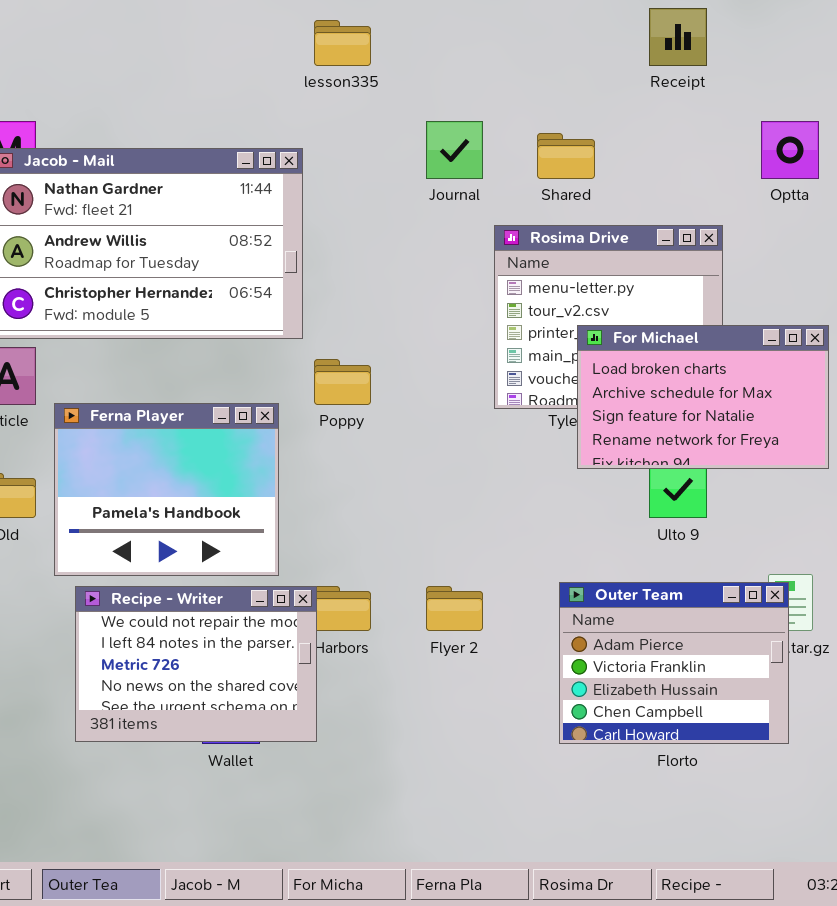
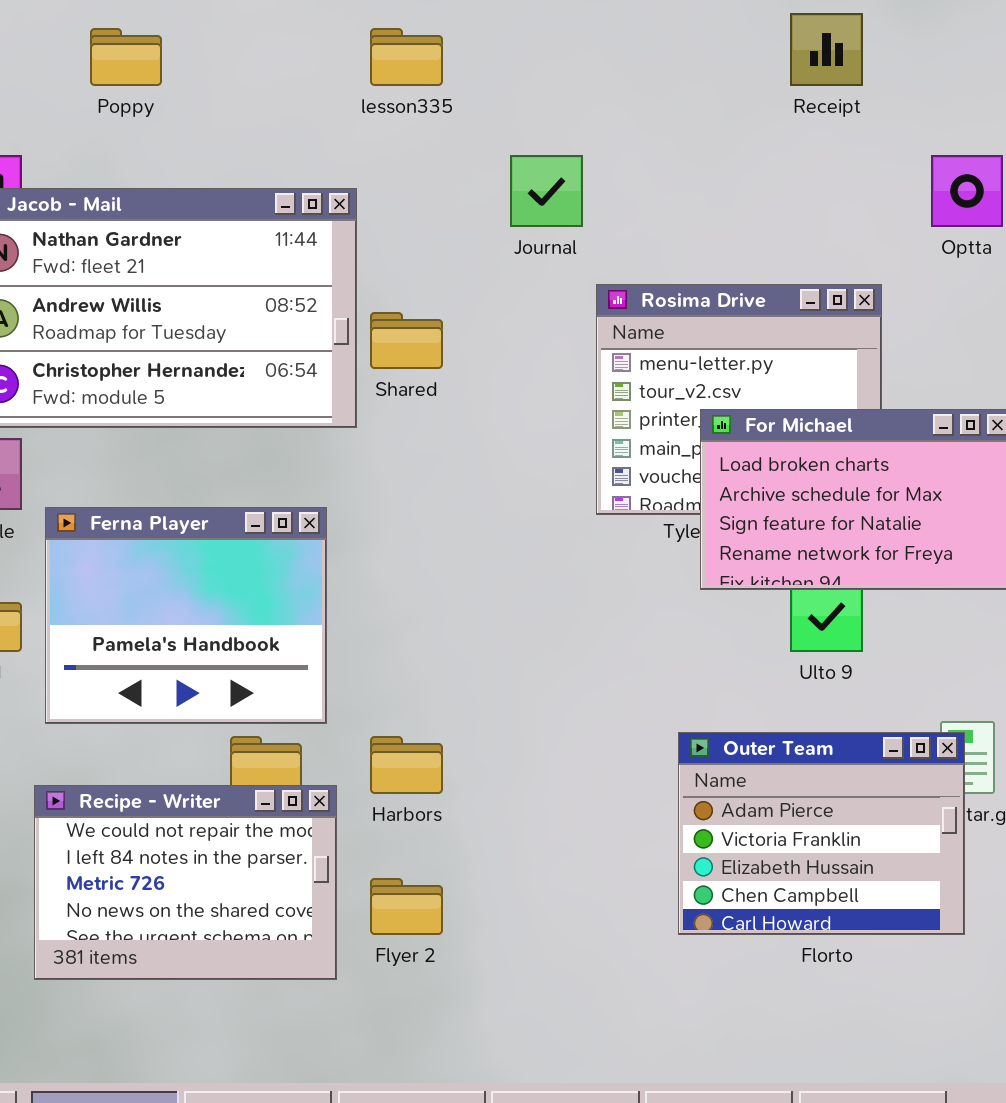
Shared: [537,133,595,179] -> [370,312,443,369], moved
Poppy: [314,359,371,405] -> [90,28,162,86], moved
Recipe - Writer: [75,586,317,742] -> [34,785,337,980], moved
Flyer 2: [426,586,483,631] -> [370,878,443,935], moved

